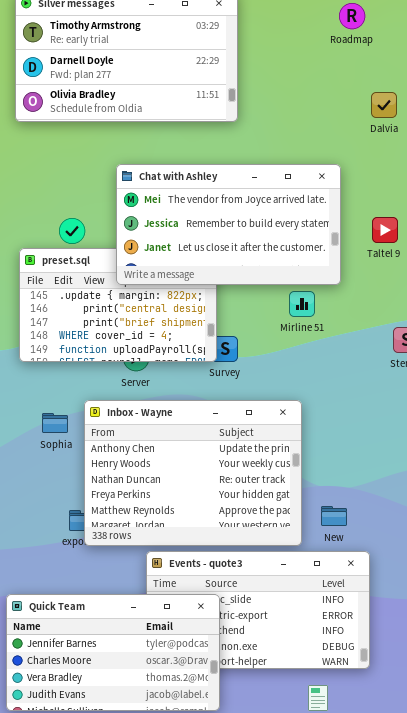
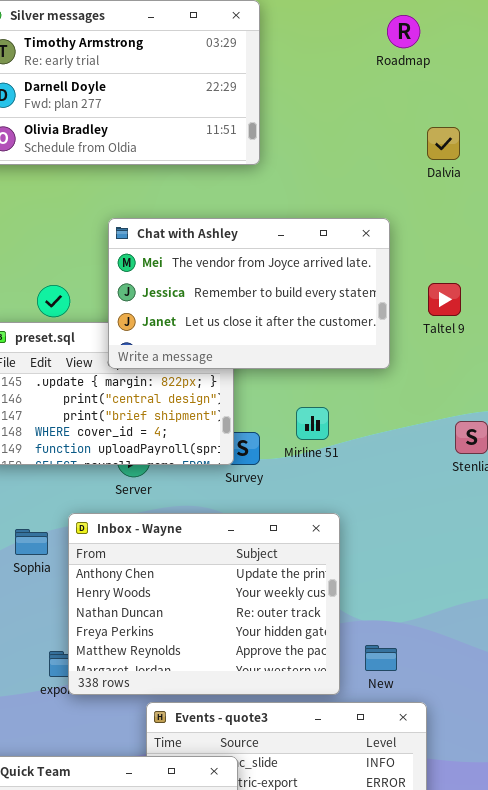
Mirline 51: [289,291,315,317] -> [296,407,329,440], moved

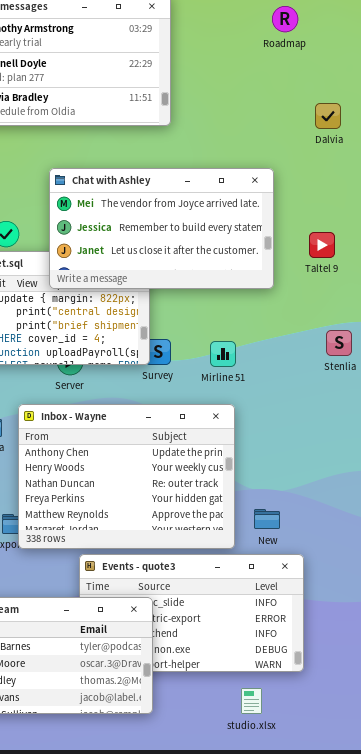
Dalvia: [427,127,460,160] -> [315,103,341,129], moved
Taltel 9: [428,283,461,316] -> [309,232,335,258], moved
Mirline 51: [296,407,329,440] -> [210,341,236,367], moved

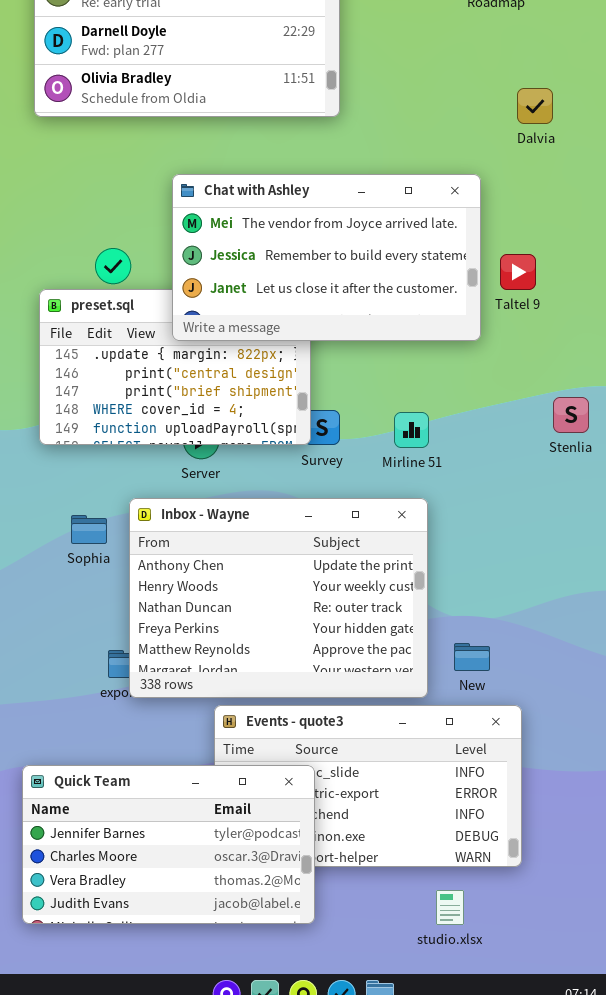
Dalvia: [315,103,341,129] -> [517,88,553,124], moved
Taltel 9: [309,232,335,258] -> [500,254,536,290], moved

